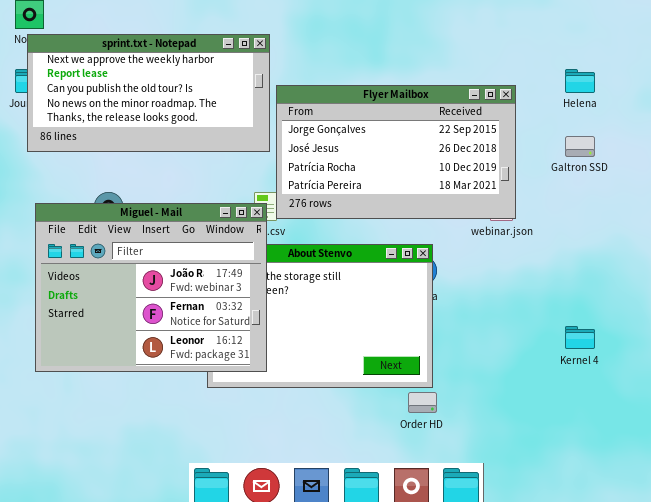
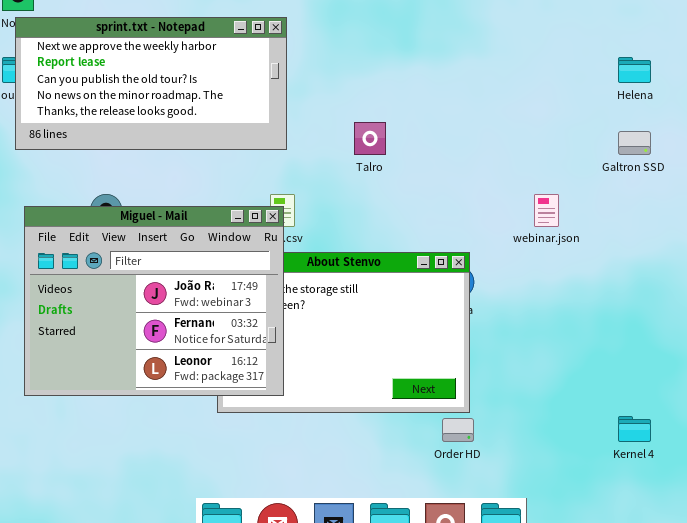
Flyer Mailbox: [276,85,516,219] -> none, closed
Kernel 4: [565,326,595,349] -> [618,416,651,442], moved

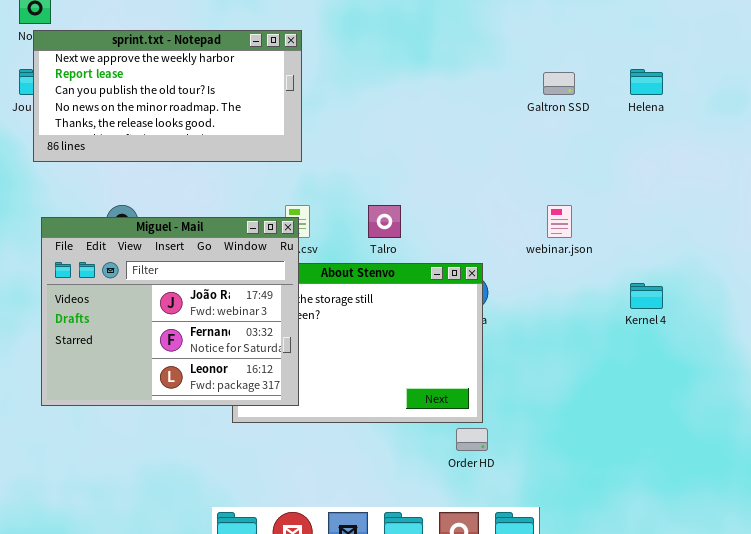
Talro: [354,122,386,155] -> [368,205,401,238], moved
Galtron SSD: [618,131,651,155] -> [543,72,575,95], moved
Kernel 4: [618,416,651,442] -> [630,283,663,309], moved

